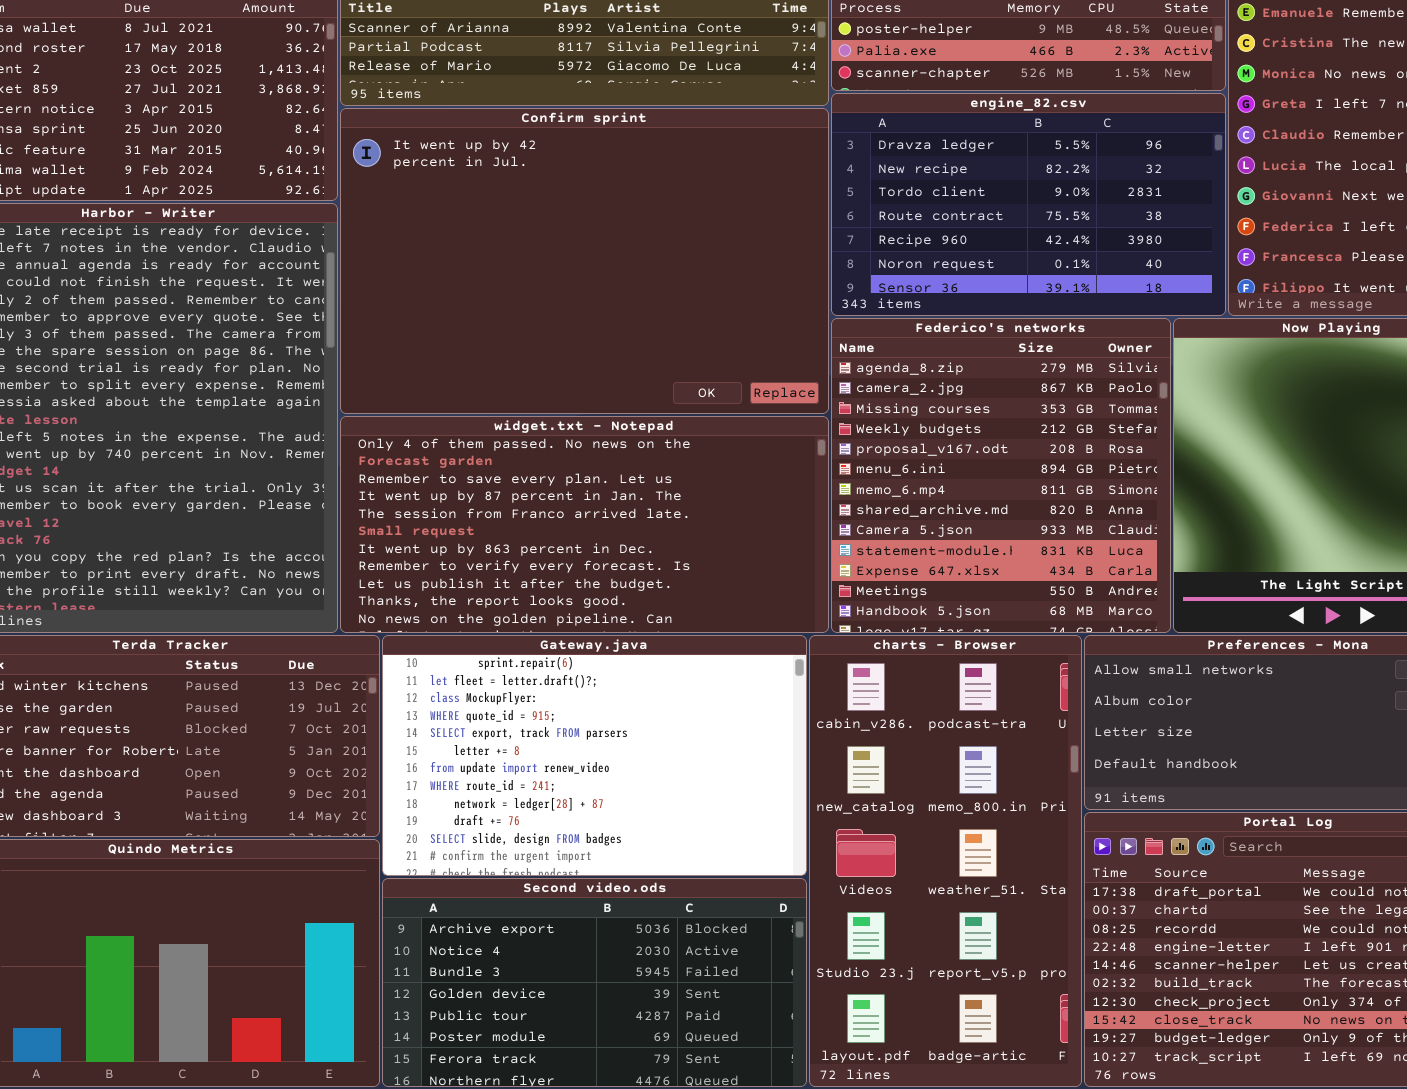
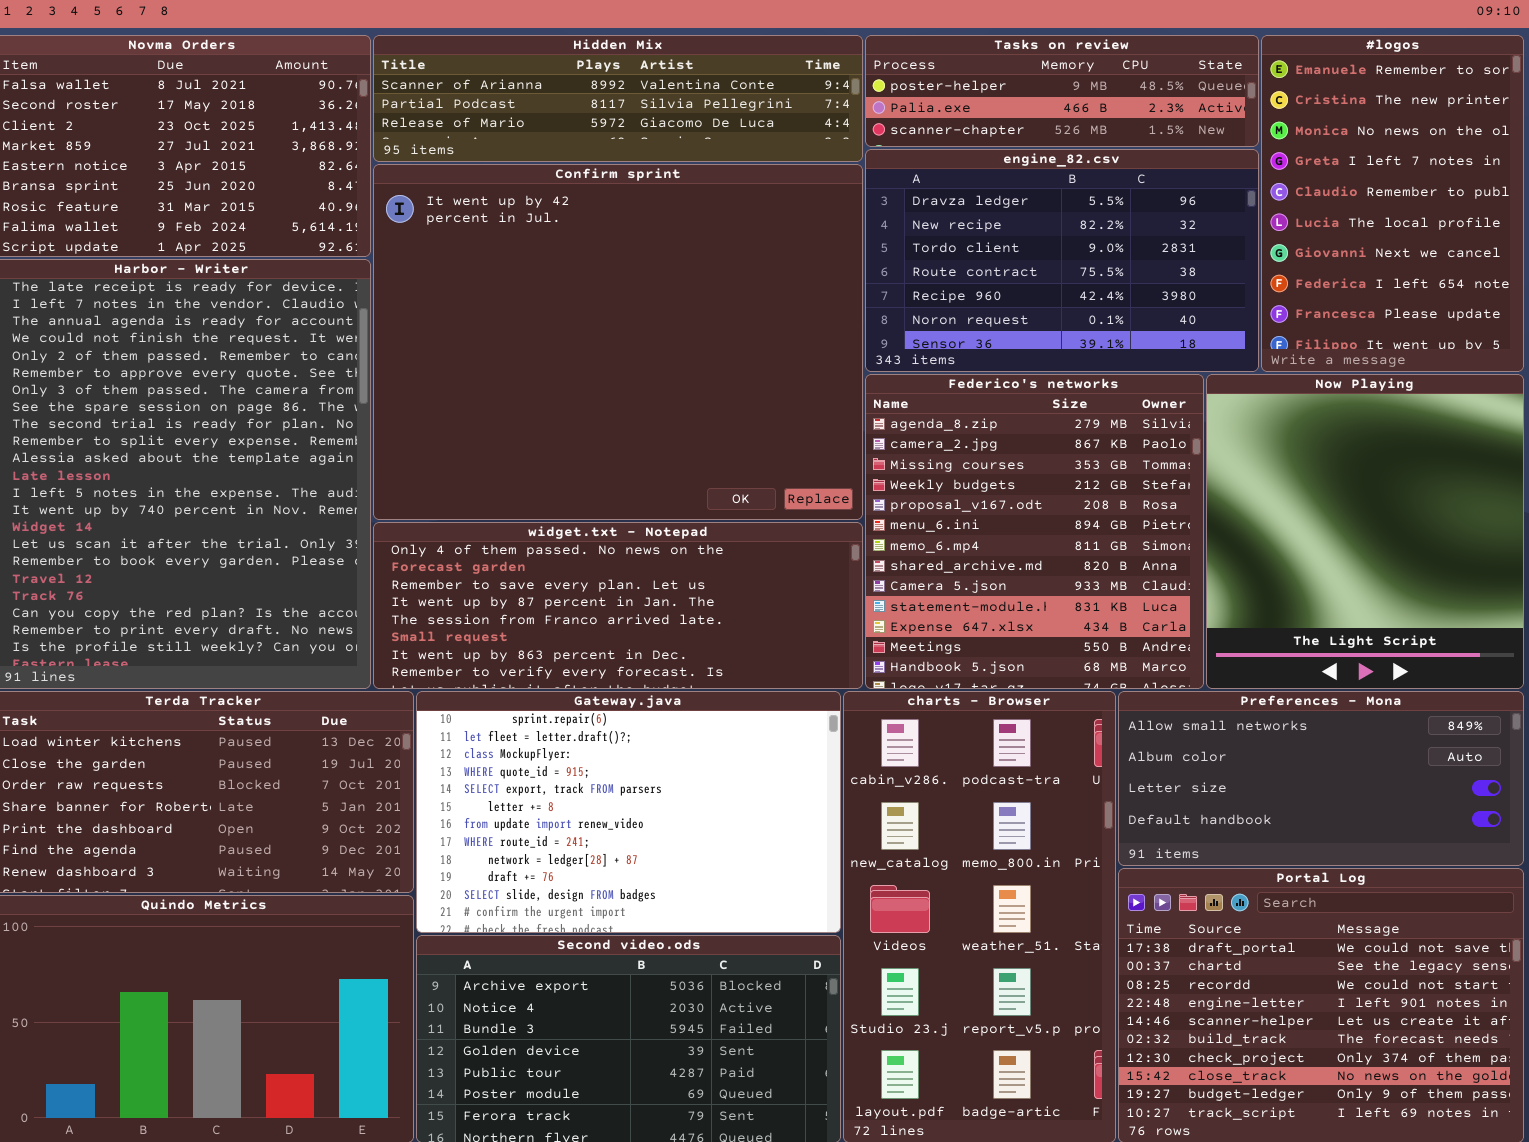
Confirm sprint: [340,108,829,414] -> [373,164,863,520], resized
widget.txt - Notepad: [340,416,829,633] -> [373,522,863,689], resized

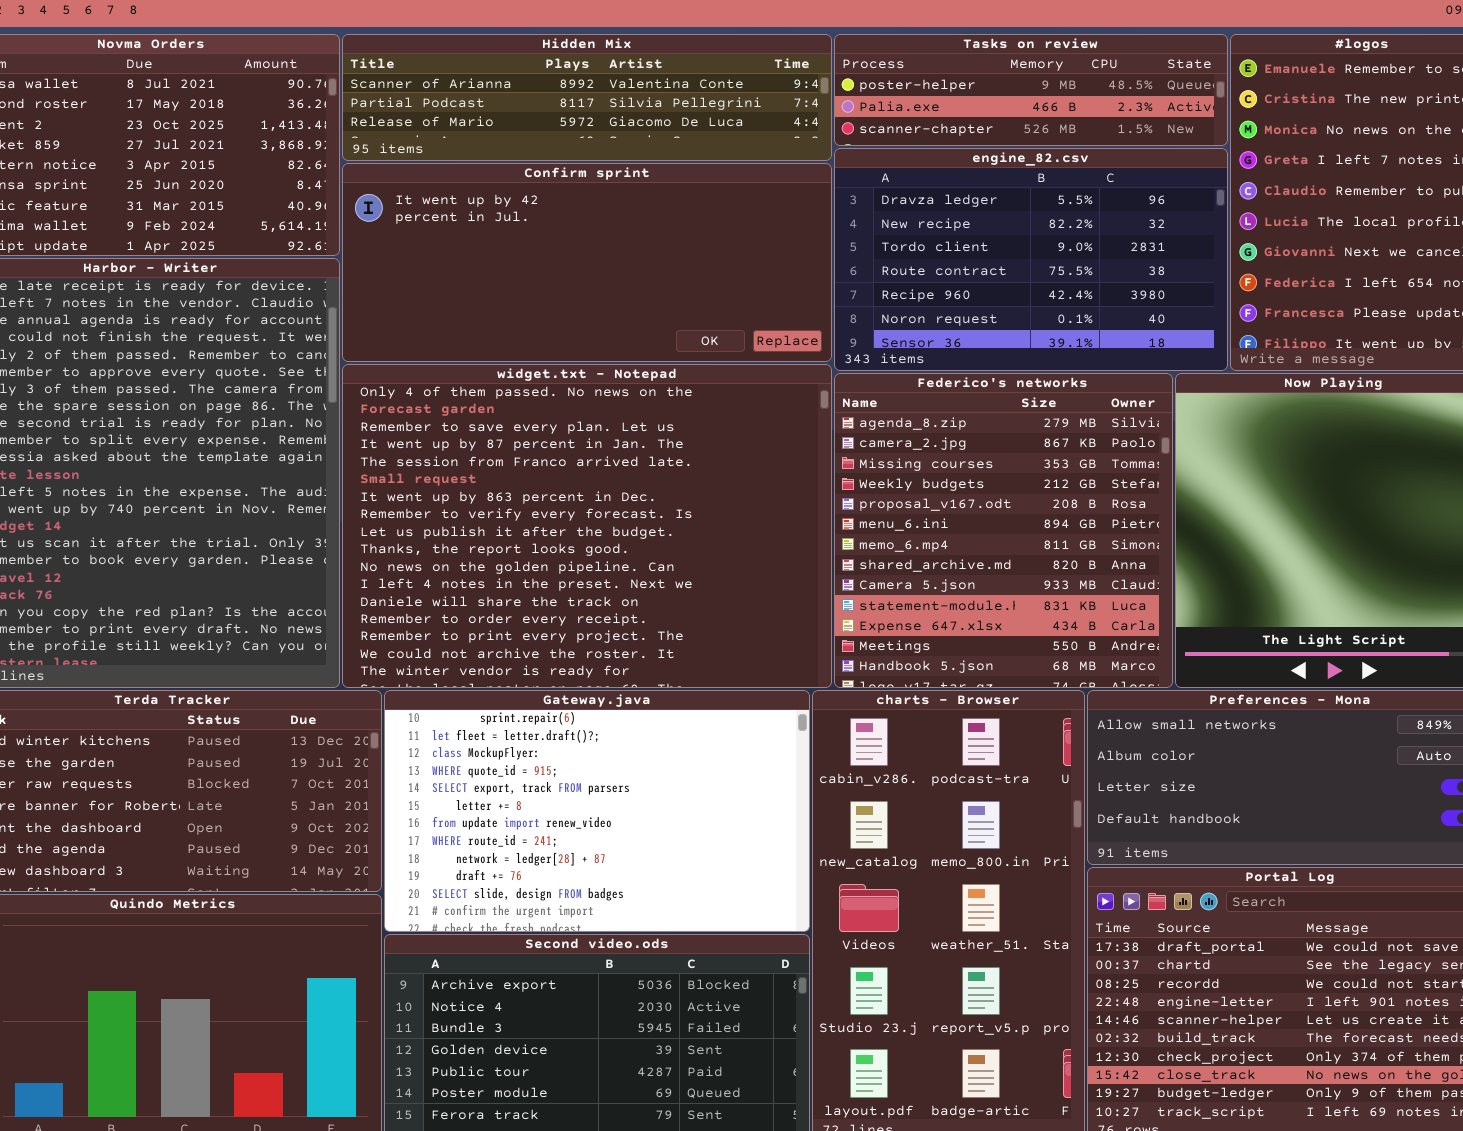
Confirm sprint: [373,164,863,520] -> [342,163,832,362], resized
widget.txt - Notepad: [373,522,863,689] -> [342,364,832,688], resized

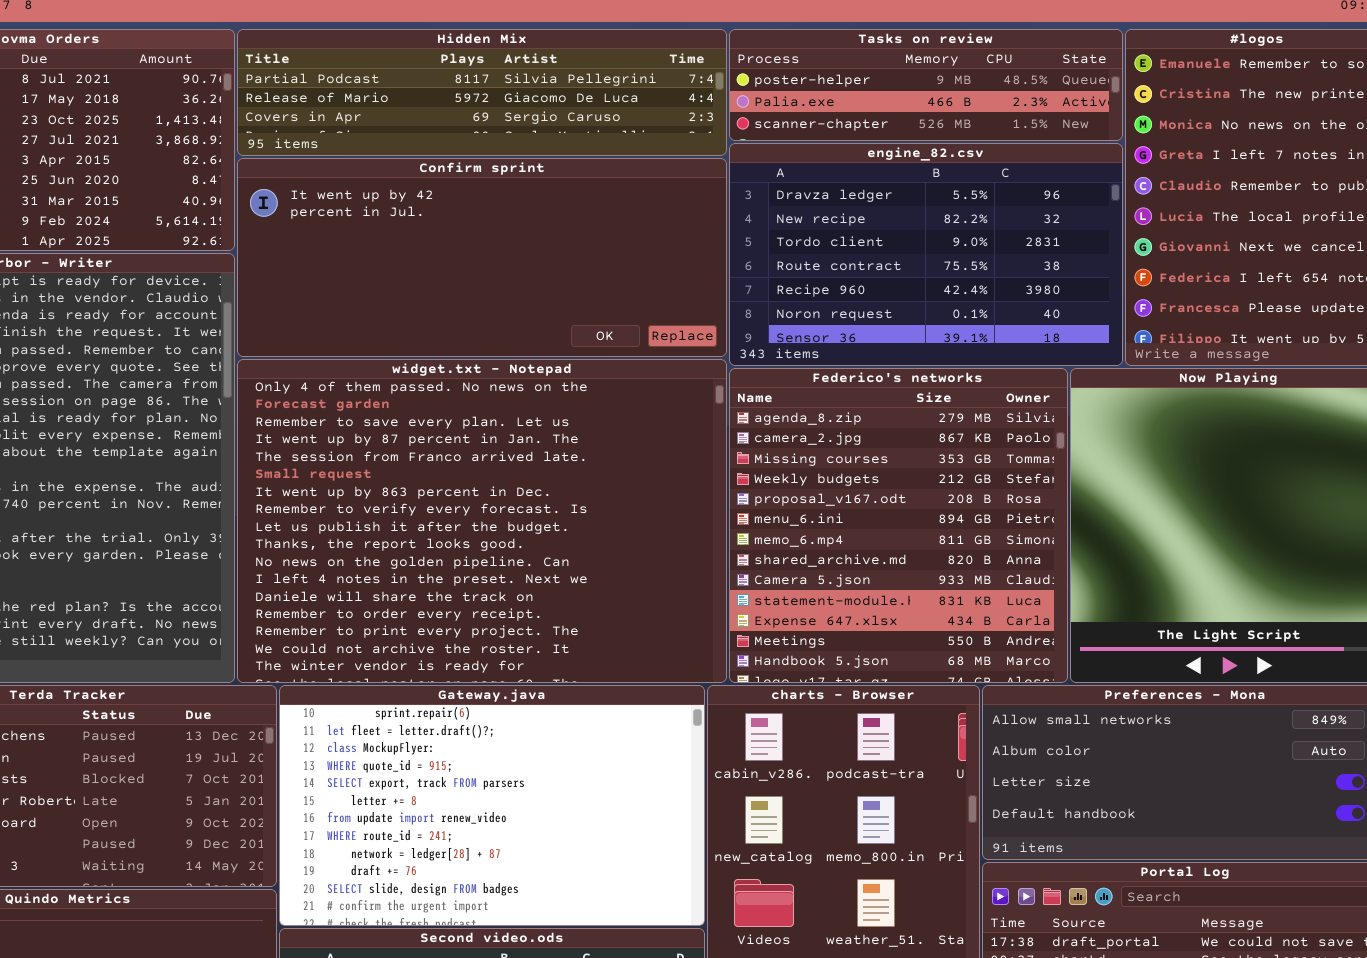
Hidden Mix: [342,34,832,161] -> [237,29,727,156], scrolled down 1 row

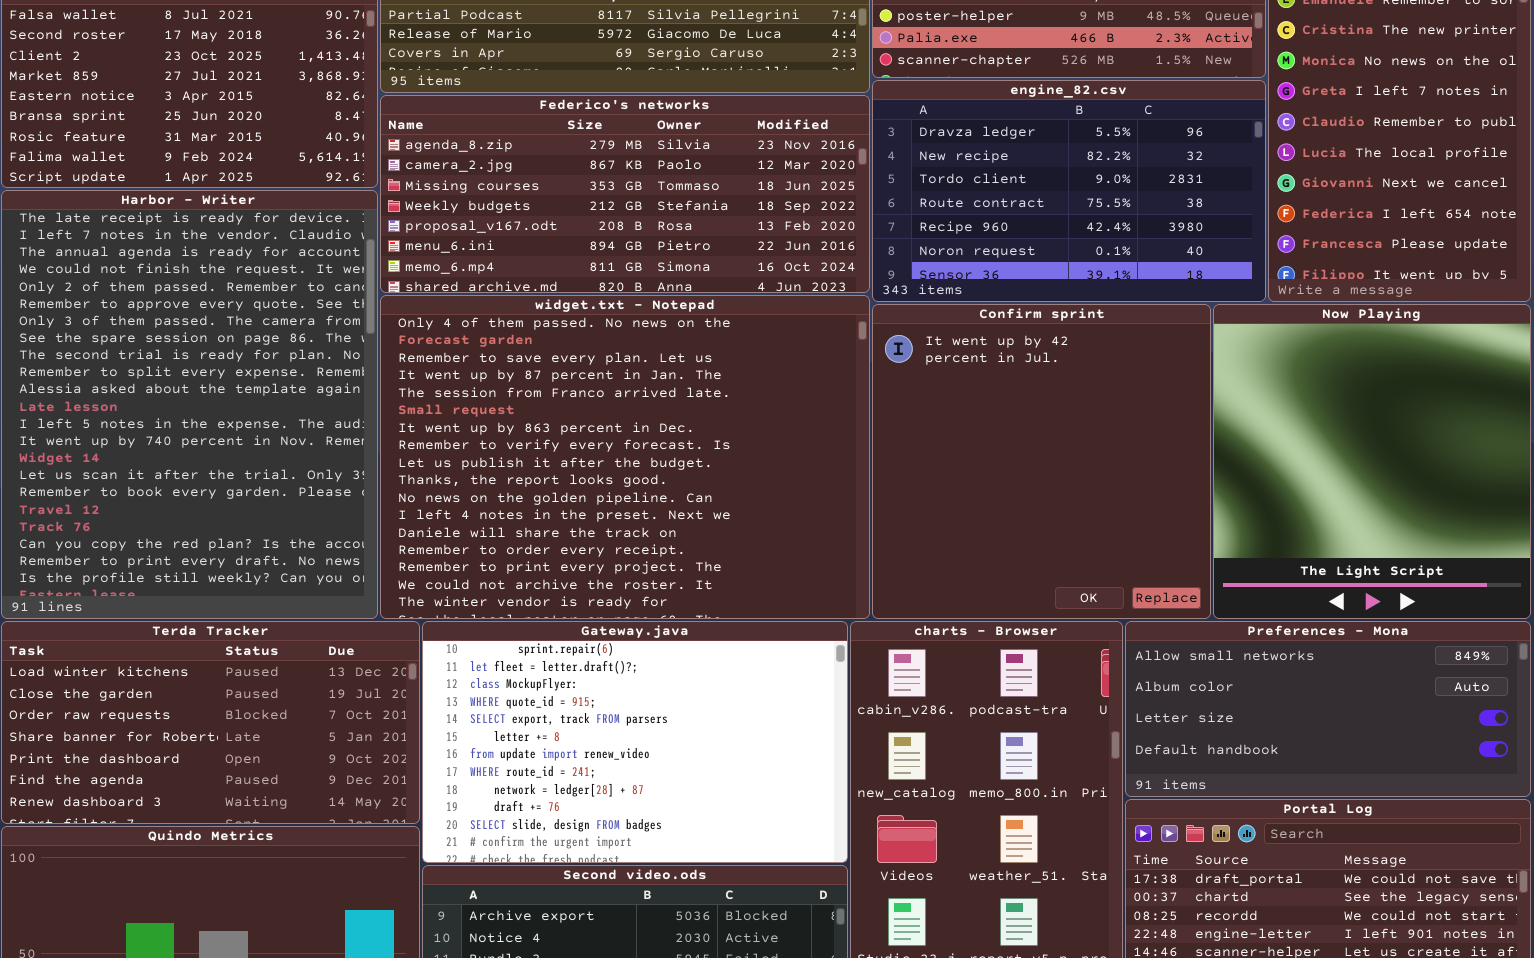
Confirm sprint: [237,158,727,357] -> [872,304,1211,619], moved, resized
Federico's networks: [729,368,1068,683] -> [380,95,870,293], moved, resized

